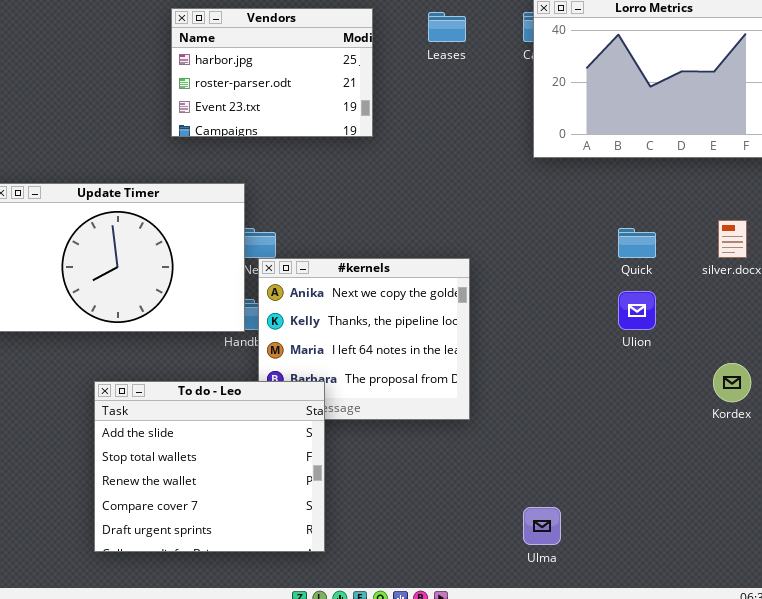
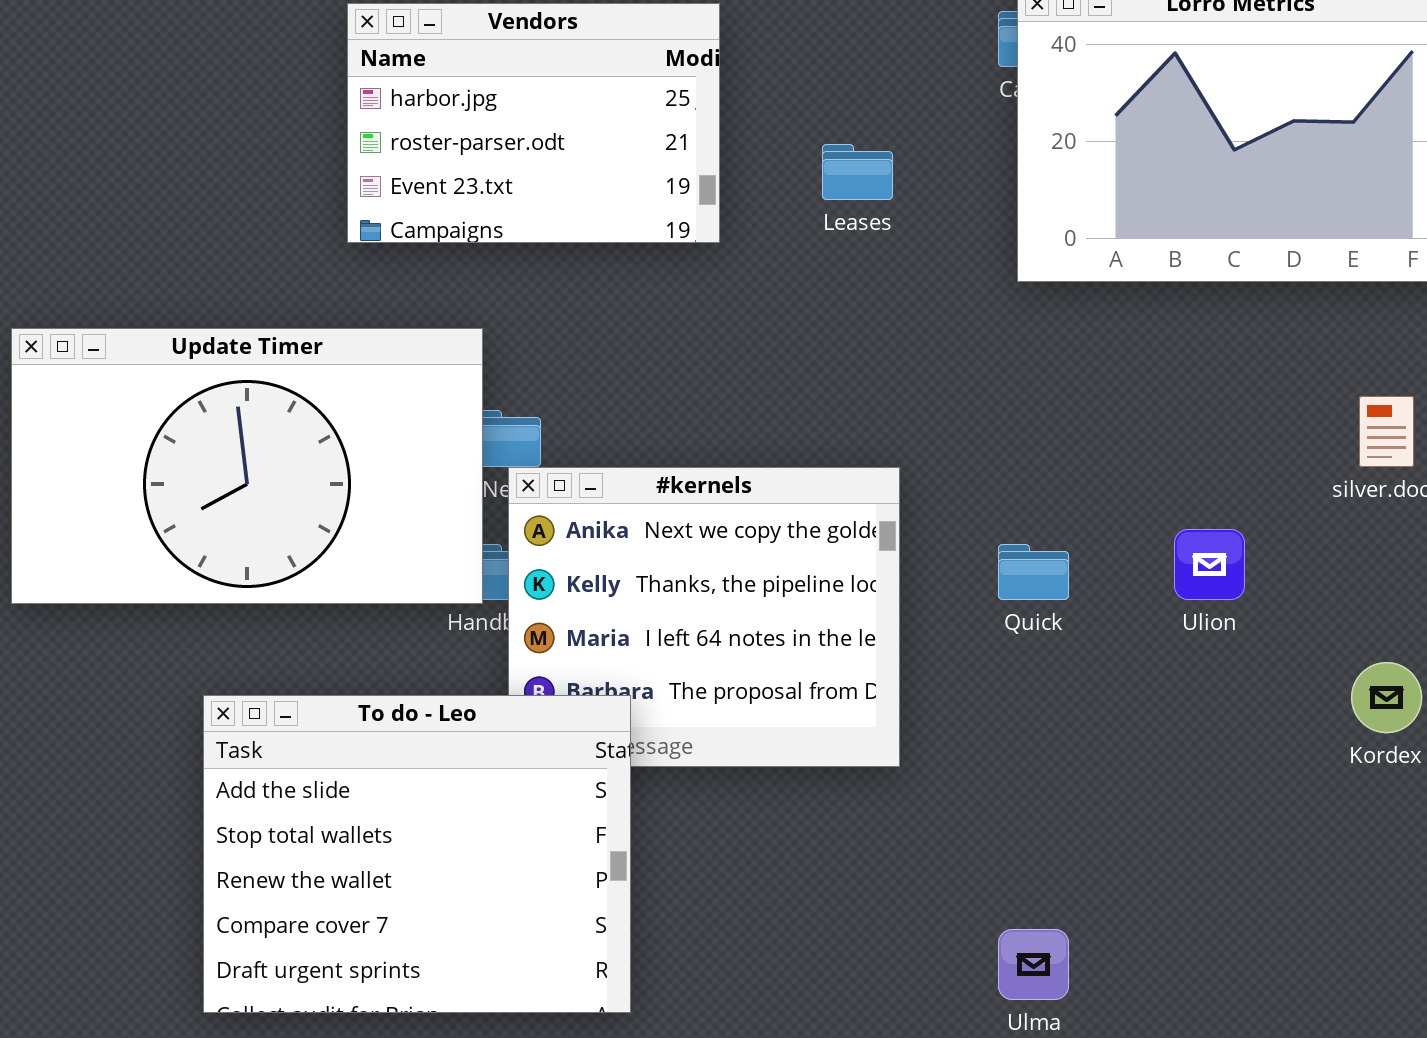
Leases: [428,12,466,42] -> [822,144,893,200], moved
Quick: [618,228,656,258] -> [998,544,1069,600], moved

